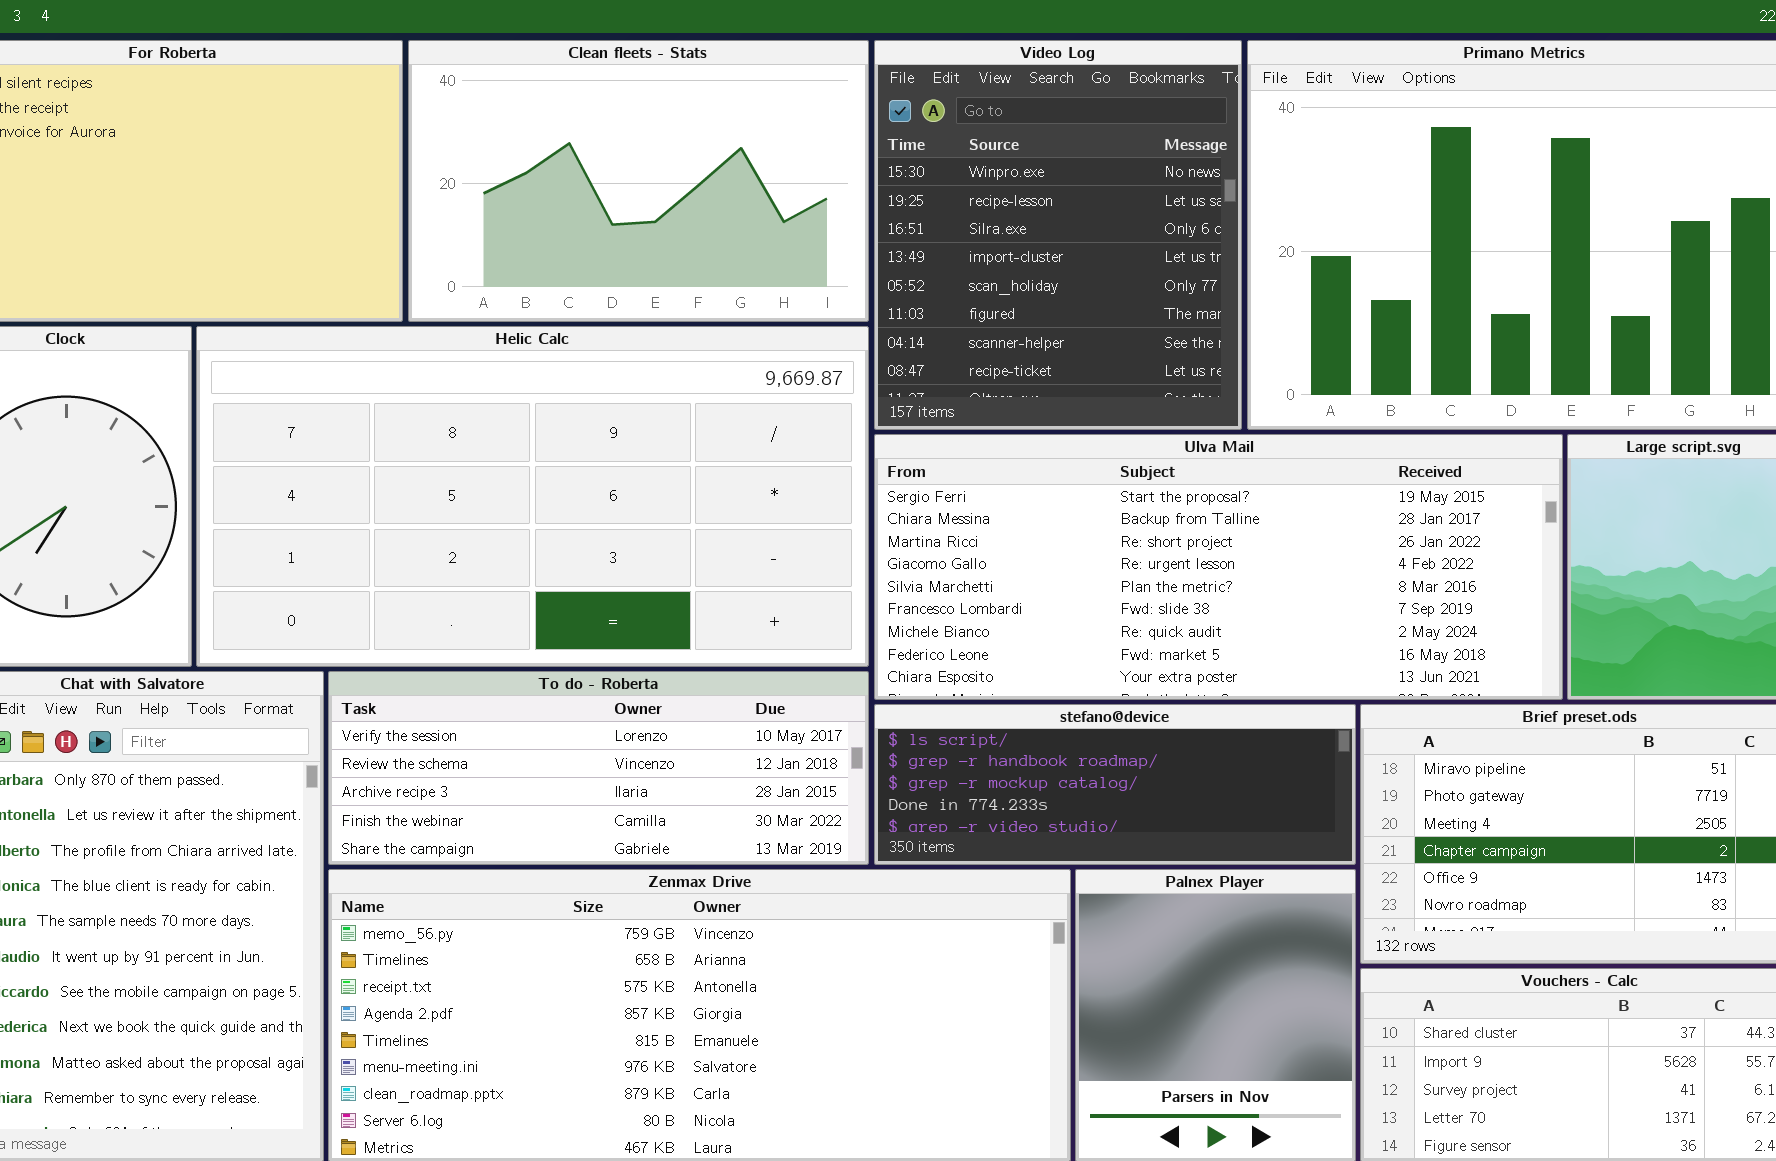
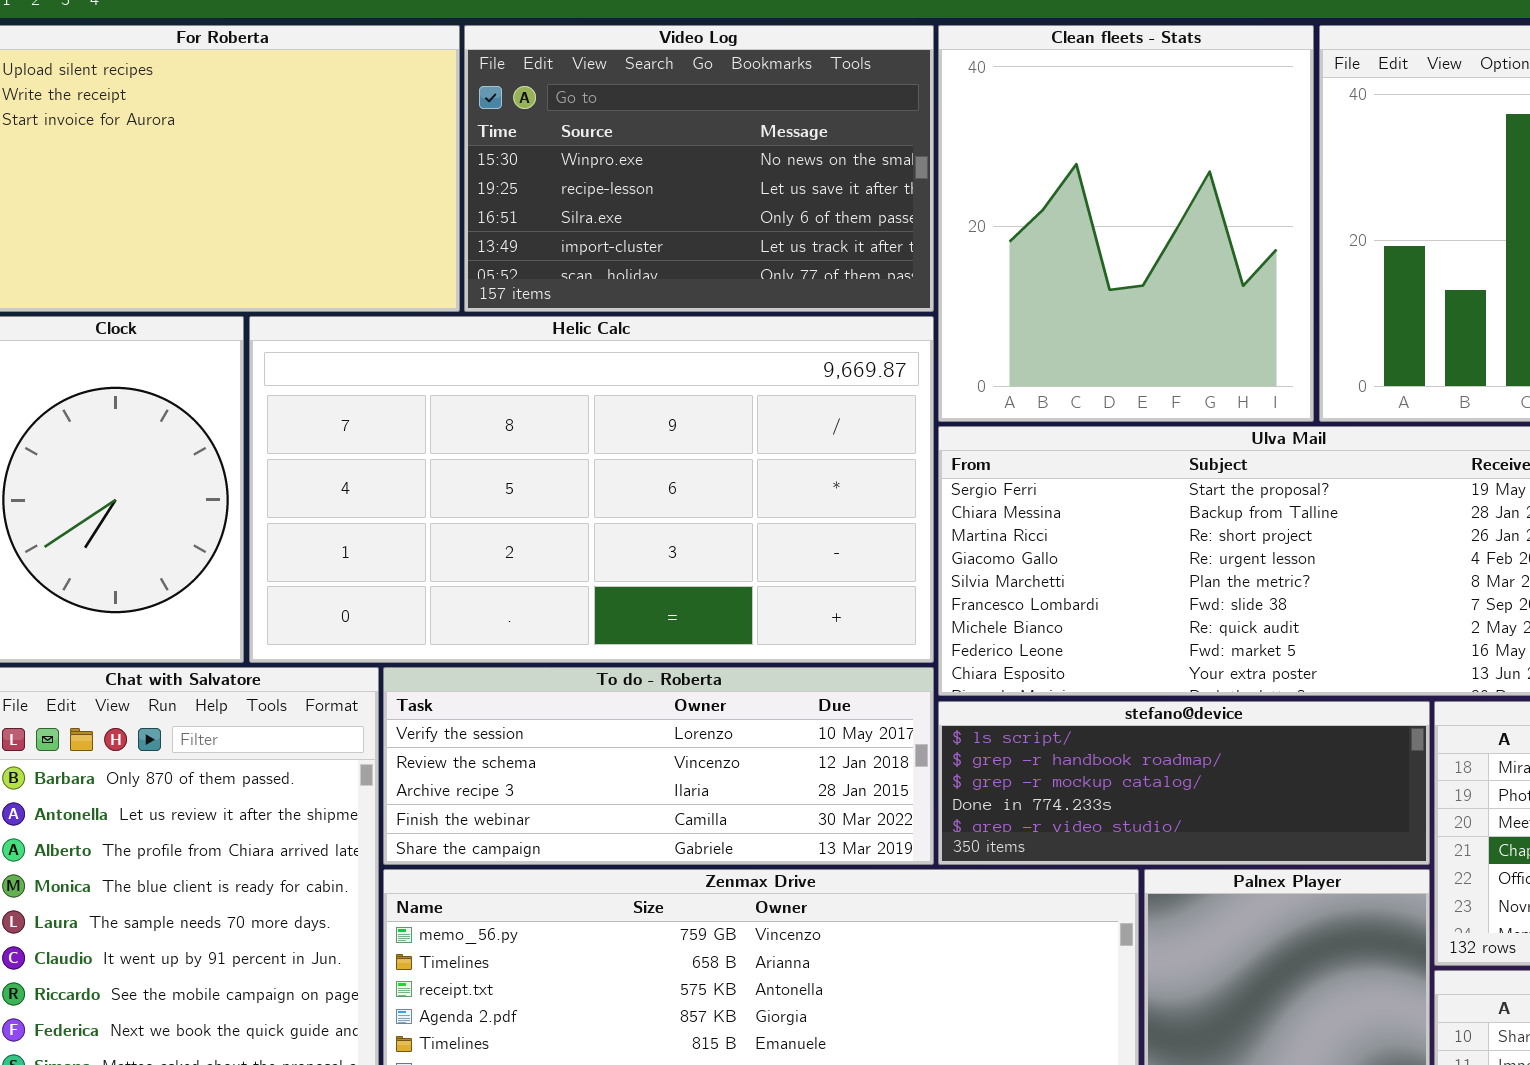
Clean fleets - Stats: [408,40,869,322] -> [938,25,1314,422], moved, resized
Video Log: [874,40,1242,430] -> [464,25,934,312], moved, resized

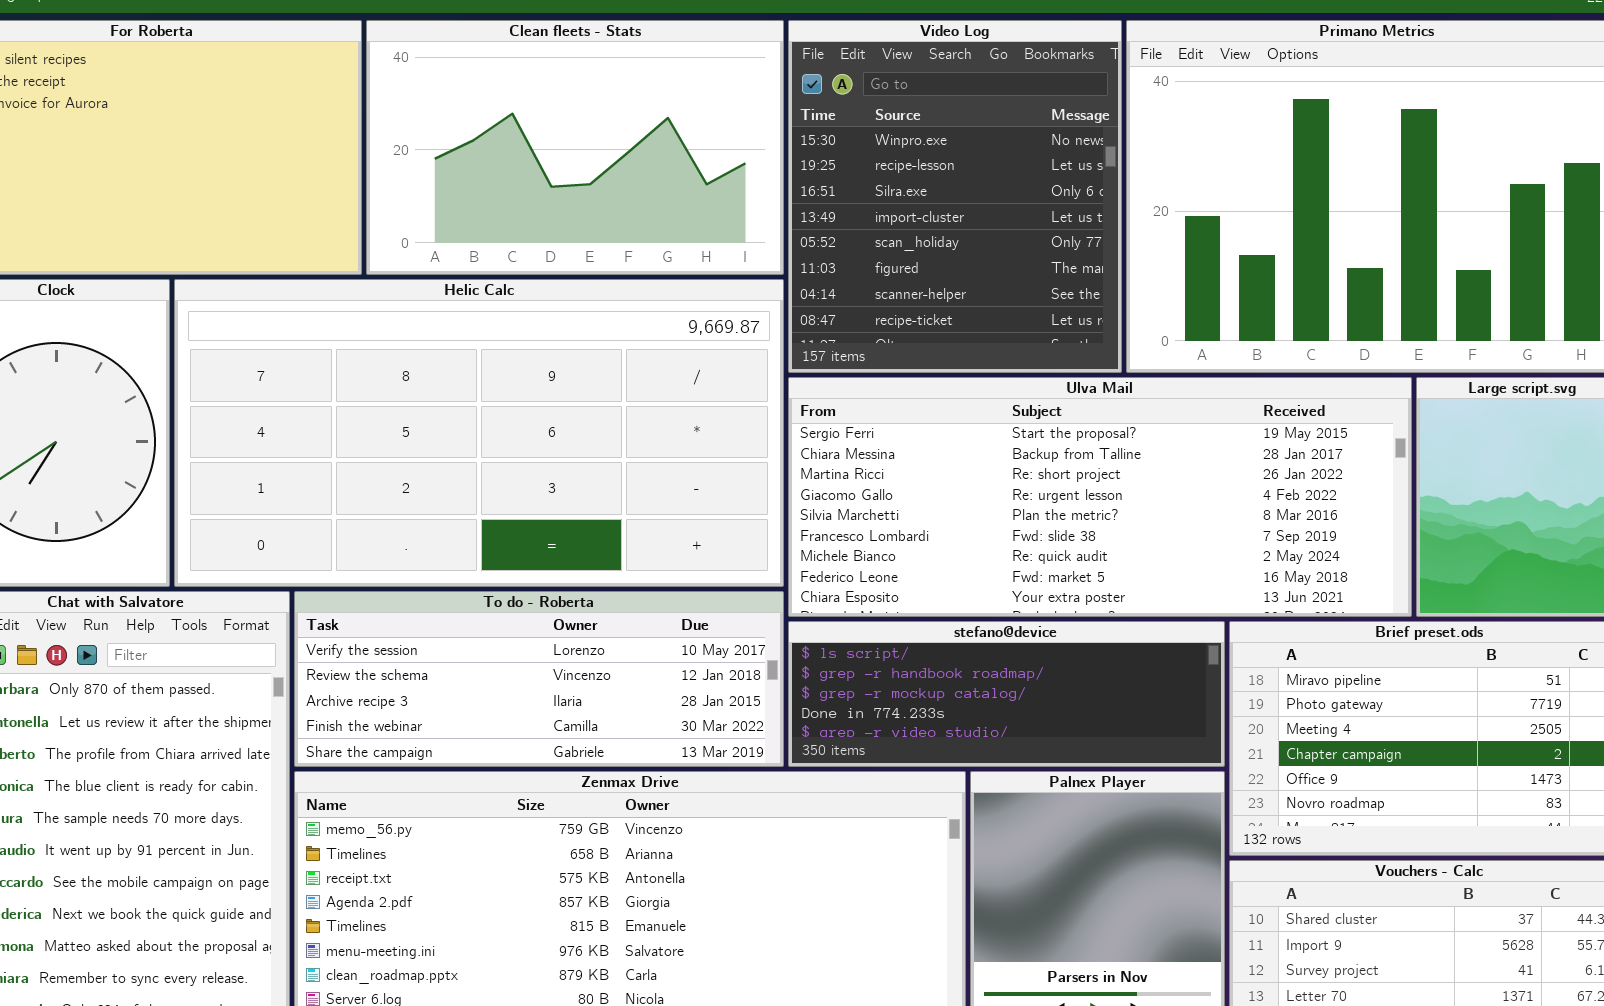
Video Log: [464,25,934,312] -> [788,20,1122,373], moved, resized
Clean fleets - Stats: [938,25,1314,422] -> [366,20,784,275], moved, resized

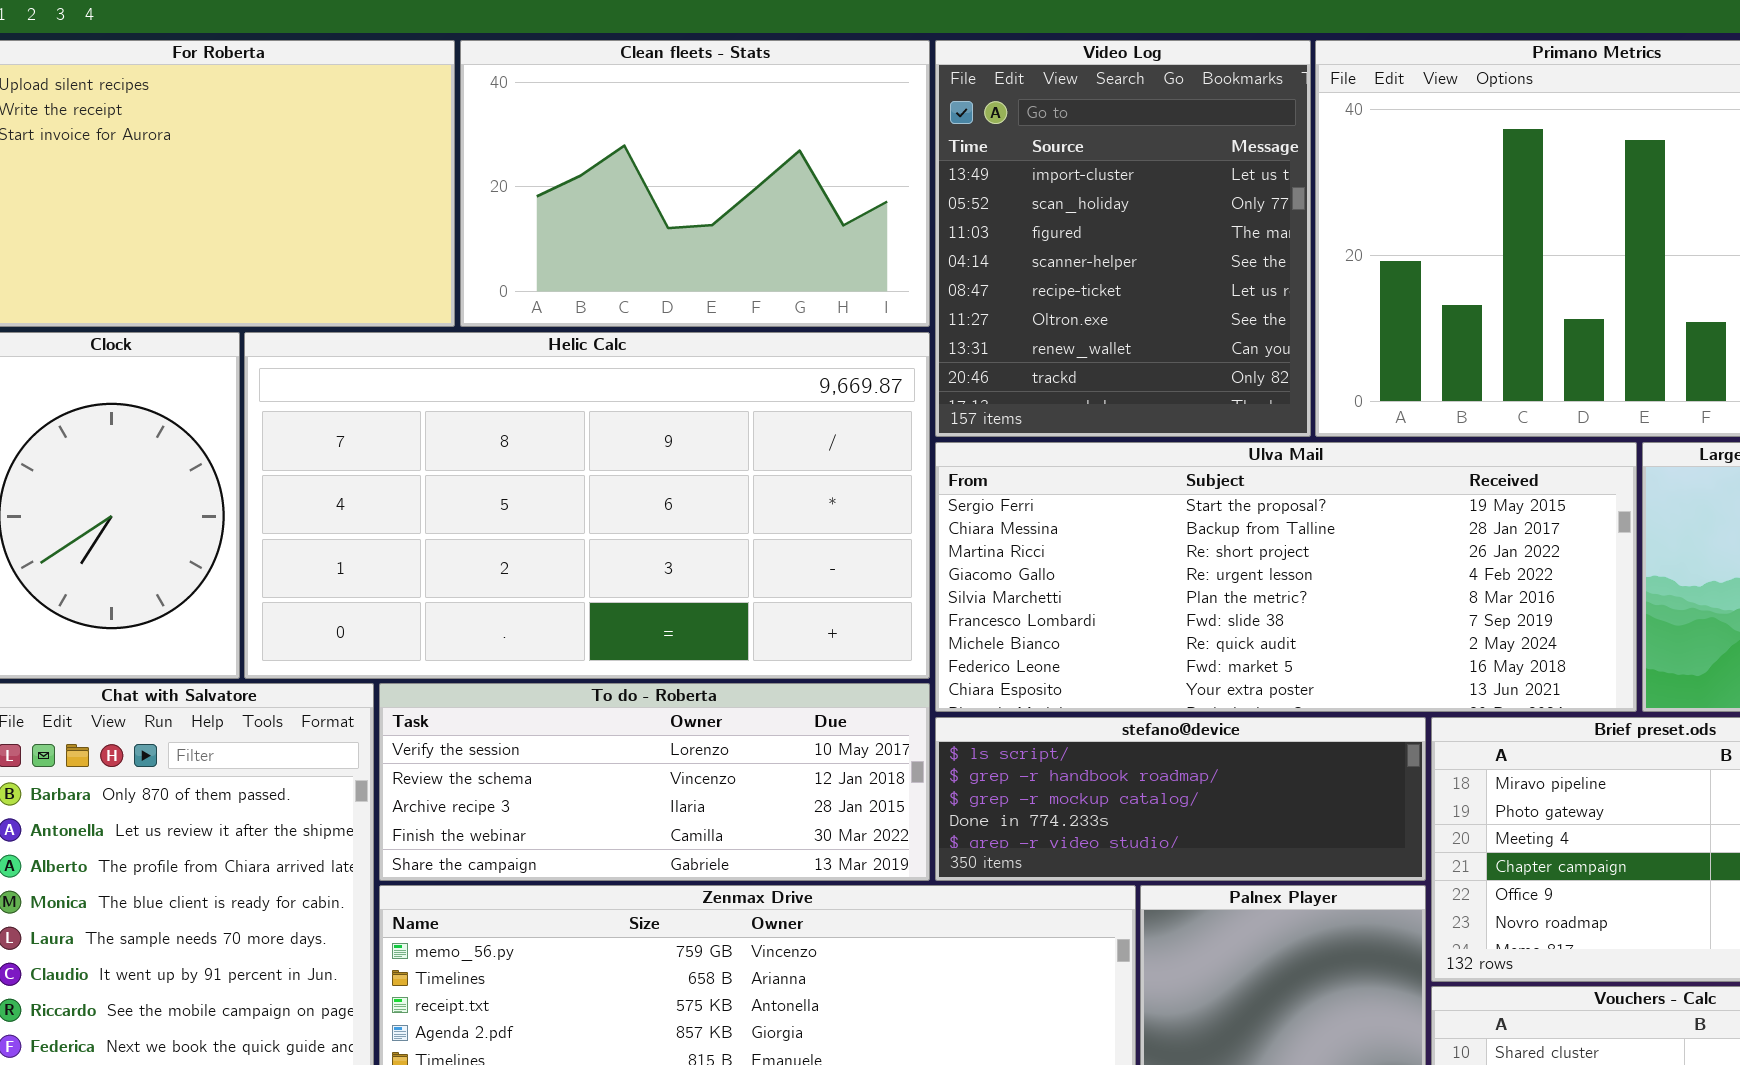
Video Log: [788,20,1122,373] -> [935,40,1311,437], scrolled down 3 rows

